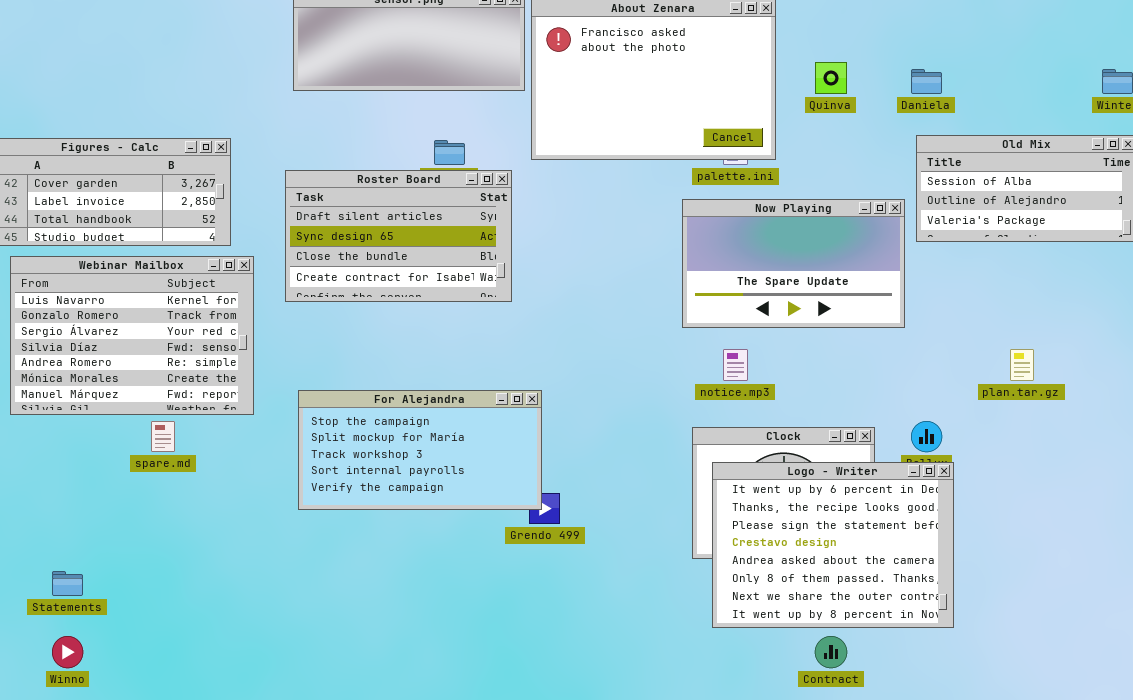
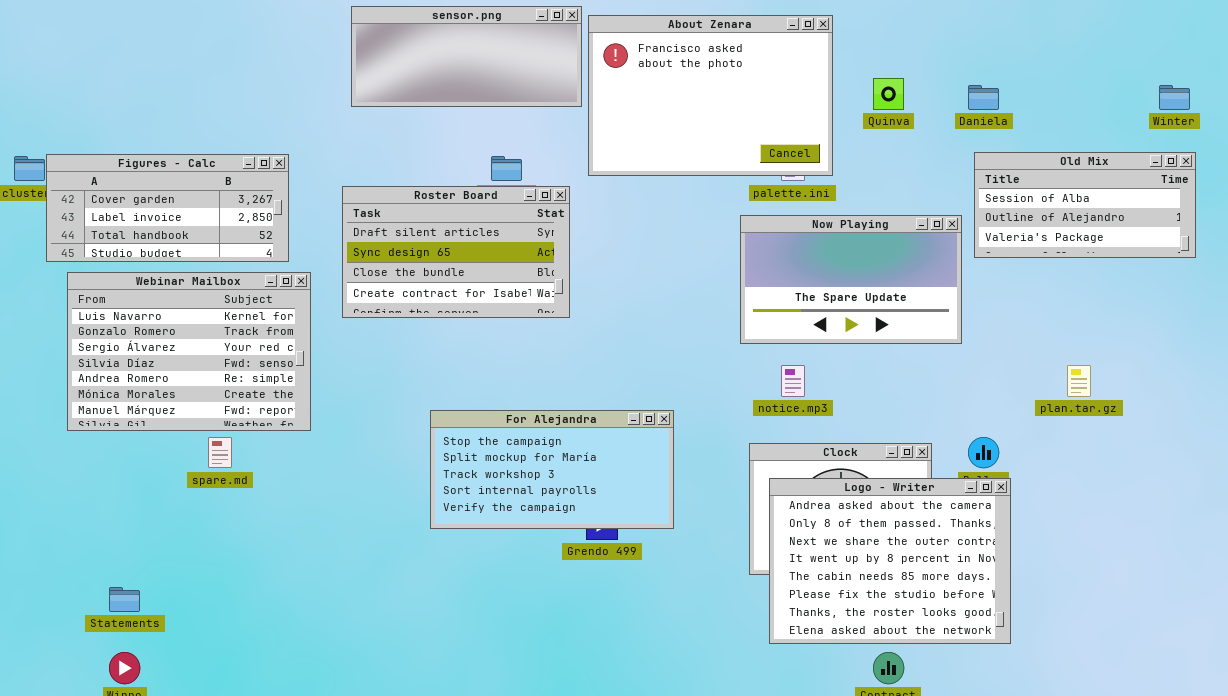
For Alejandra: [298,390,542,510] -> [430,410,674,529], moved
Logo - Writer: [712,462,954,628] -> [769,478,1011,644], scrolled down 4 rows

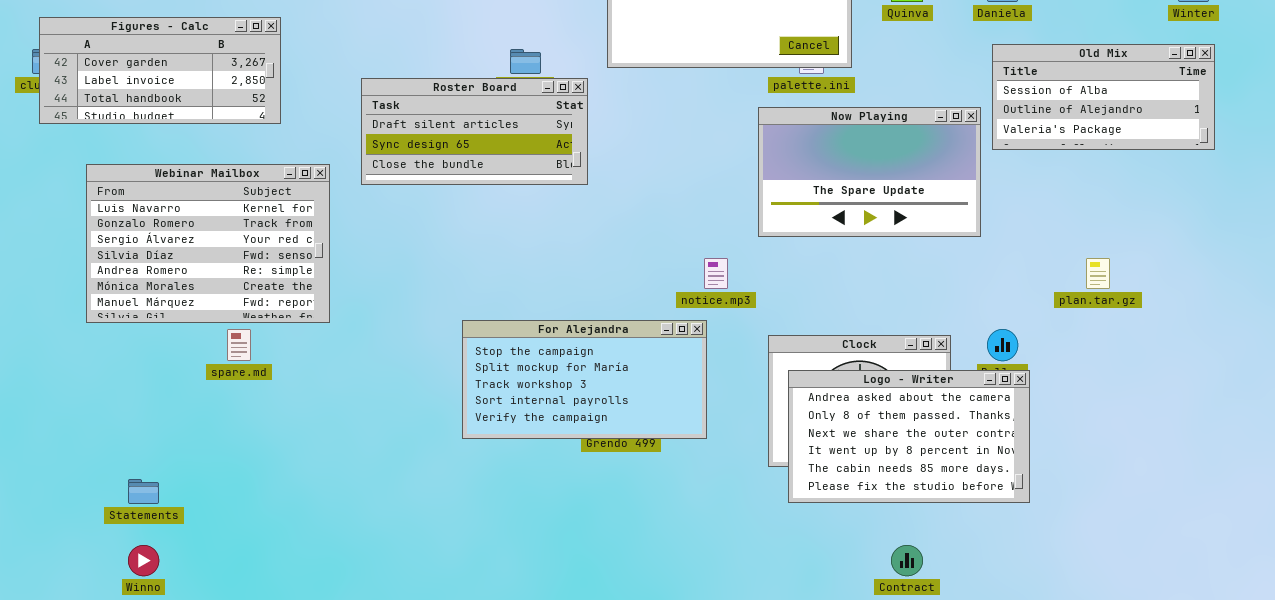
Figures - Calc: [46,154,289,262] -> [39,17,281,124], moved
Roster Board: [342,186,570,318] -> [361,78,588,185], resized
notice.mp3: [781,365,805,397] -> [704,258,728,289], moved
For Alejandra: [430,410,674,529] -> [462,320,707,439], moved
Logo - Writer: [769,478,1011,644] -> [788,370,1030,503], resized

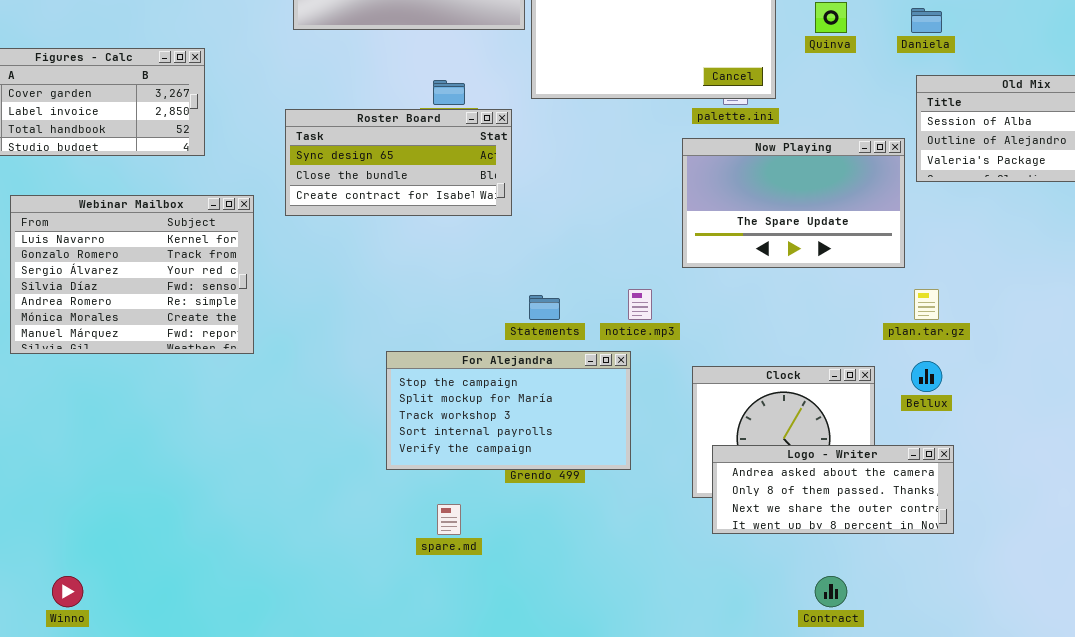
Roster Board: [361,78,588,185] -> [285,109,512,216], scrolled down 1 row
plan.tar.gz: [1086,258,1110,289] -> [914,289,939,320], moved
spare.md: [227,329,251,361] -> [437,504,461,535], moved
Logo - Writer: [788,370,1030,503] -> [712,445,954,534], resized
Statements: [128,479,159,504] -> [529,295,560,320], moved

